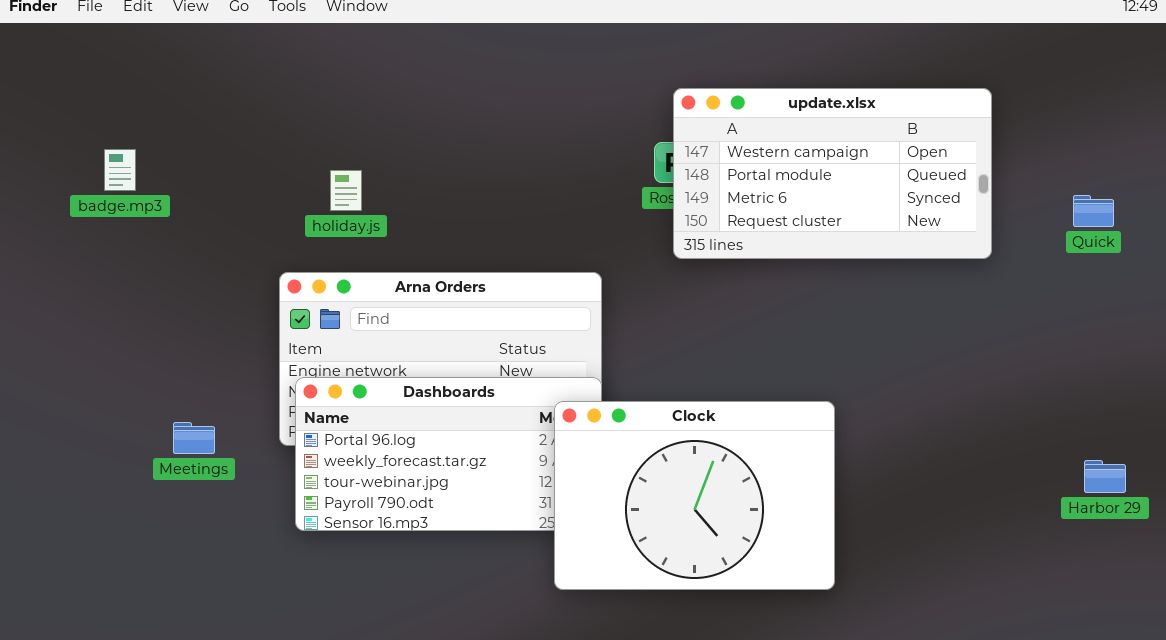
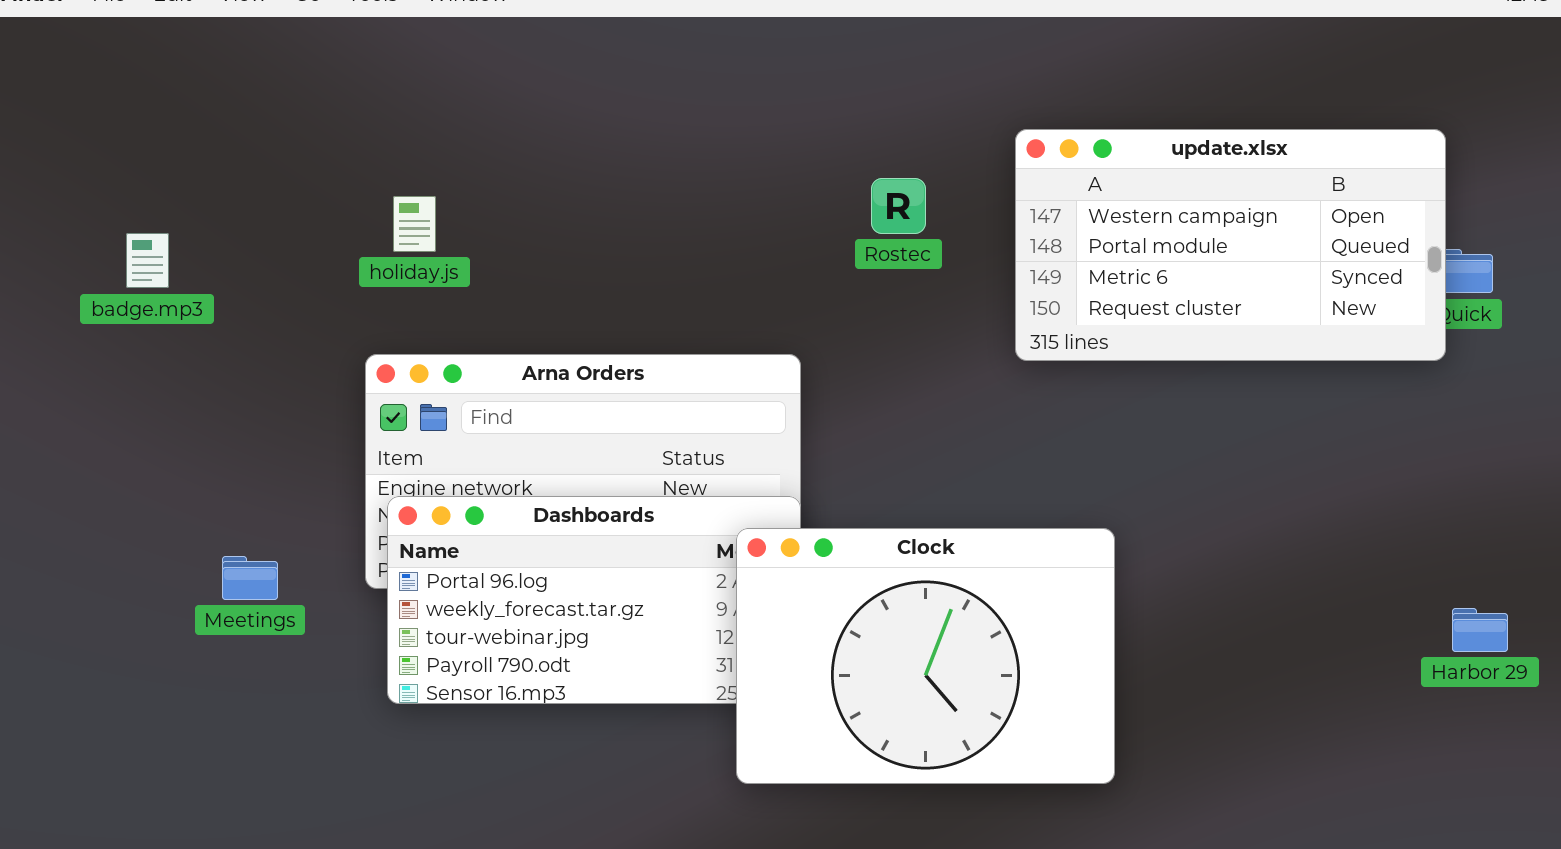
update.xlsx: [673,88,992,259] -> [1015,129,1446,361], moved
badge.mp3: [104,149,136,191] -> [126,233,169,288], moved
holiday.js: [330,170,362,211] -> [393,196,436,252], moved

